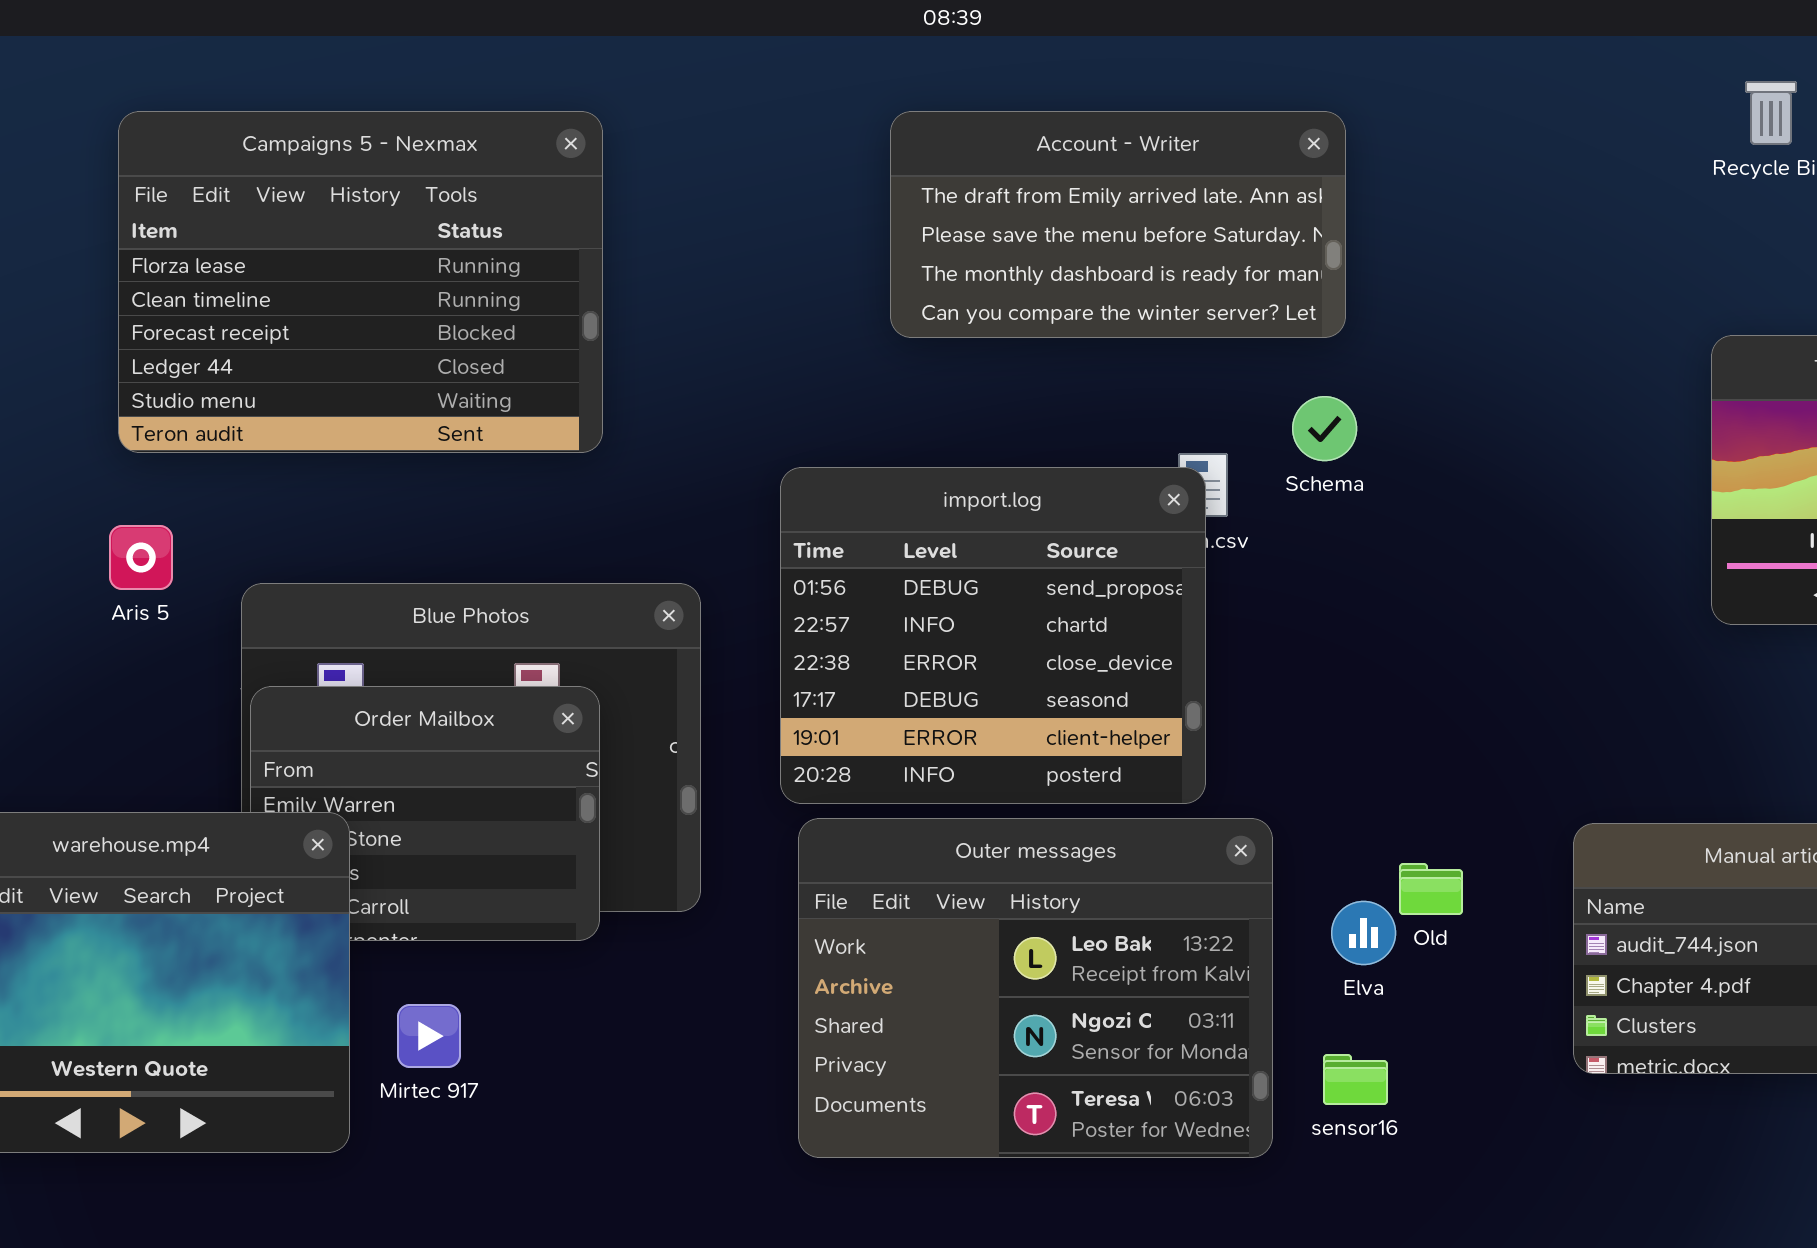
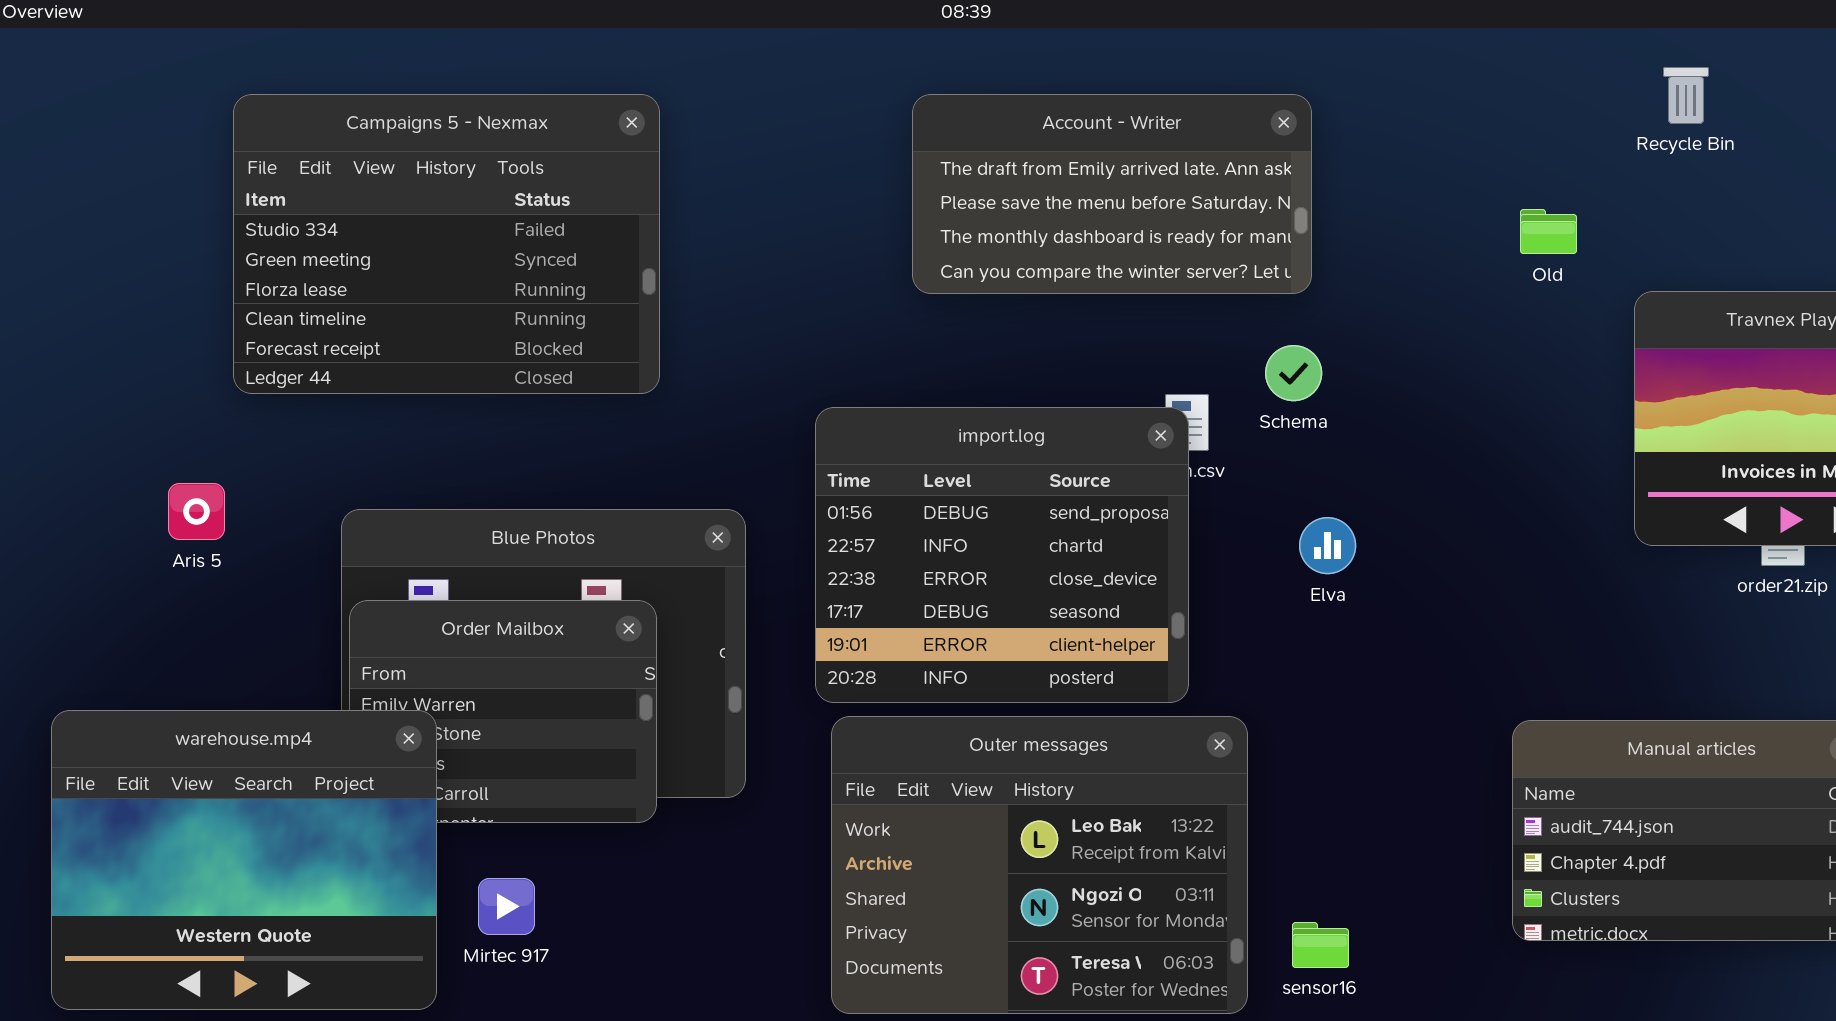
Campaigns 5 - Nexmax: [118,111,603,453] -> [233,94,660,394], scrolled up 2 rows
Aris 5: [109,525,173,590] -> [168,483,225,540], moved
Old: [1399,863,1463,915] -> [1520,209,1577,254], moved
Elva: [1331,901,1396,965] -> [1299,517,1356,574], moved

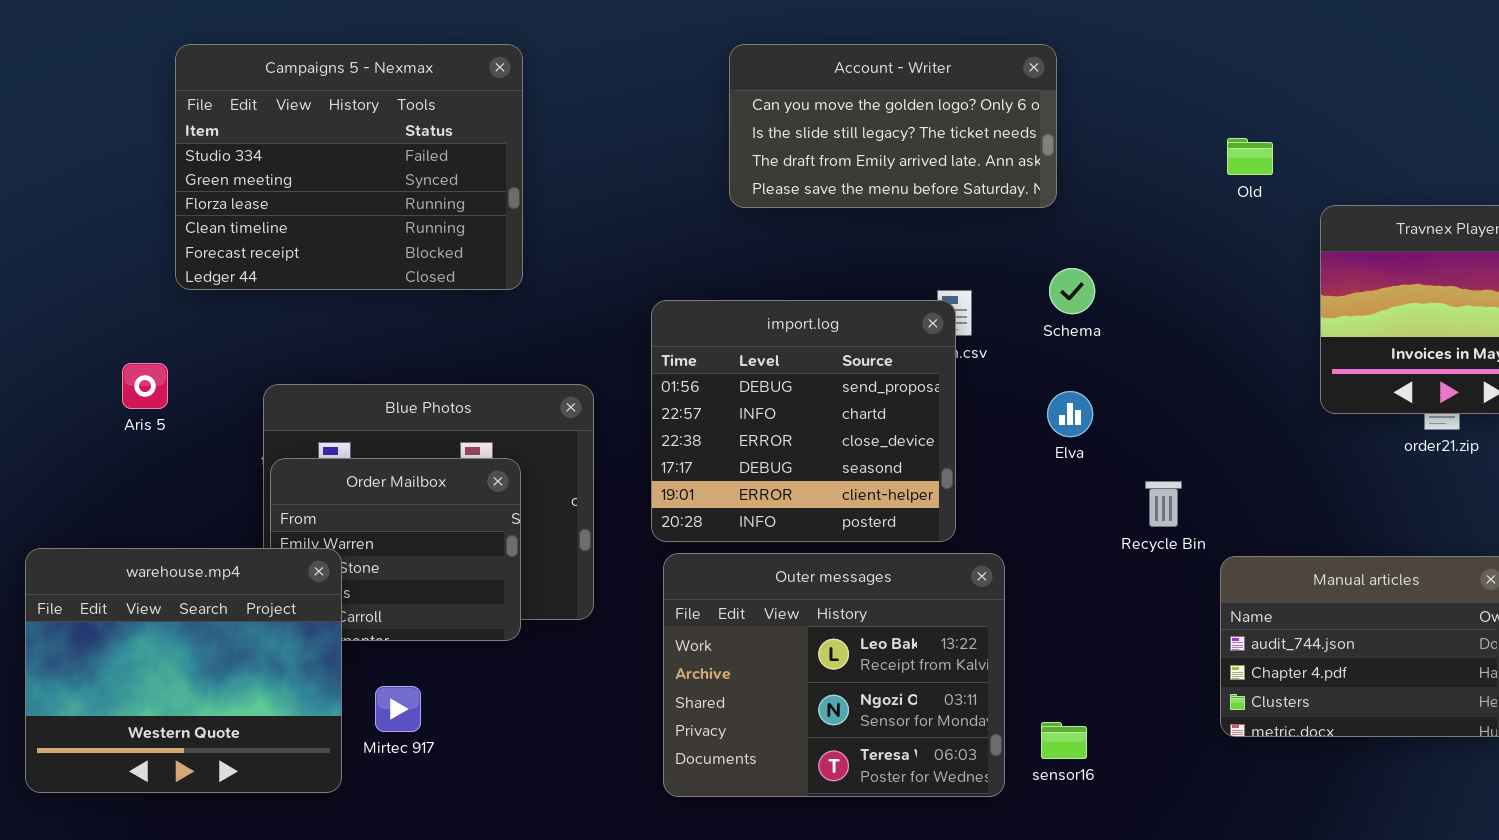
Recycle Bin: [1663,67,1709,124] -> [1145,481,1182,527], moved
Account - Writer: [912,94,1312,294] -> [729,44,1057,208], scrolled up 2 rows
Schema: [1265,345,1322,401] -> [1049,268,1095,314], moved

